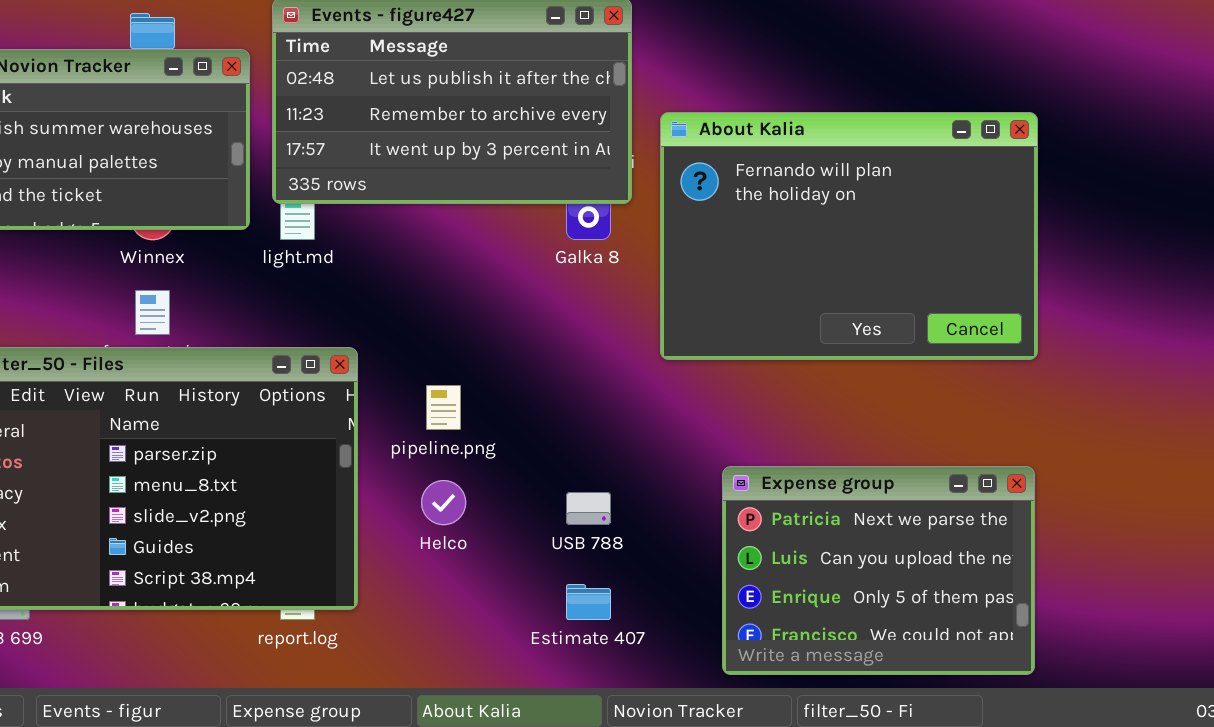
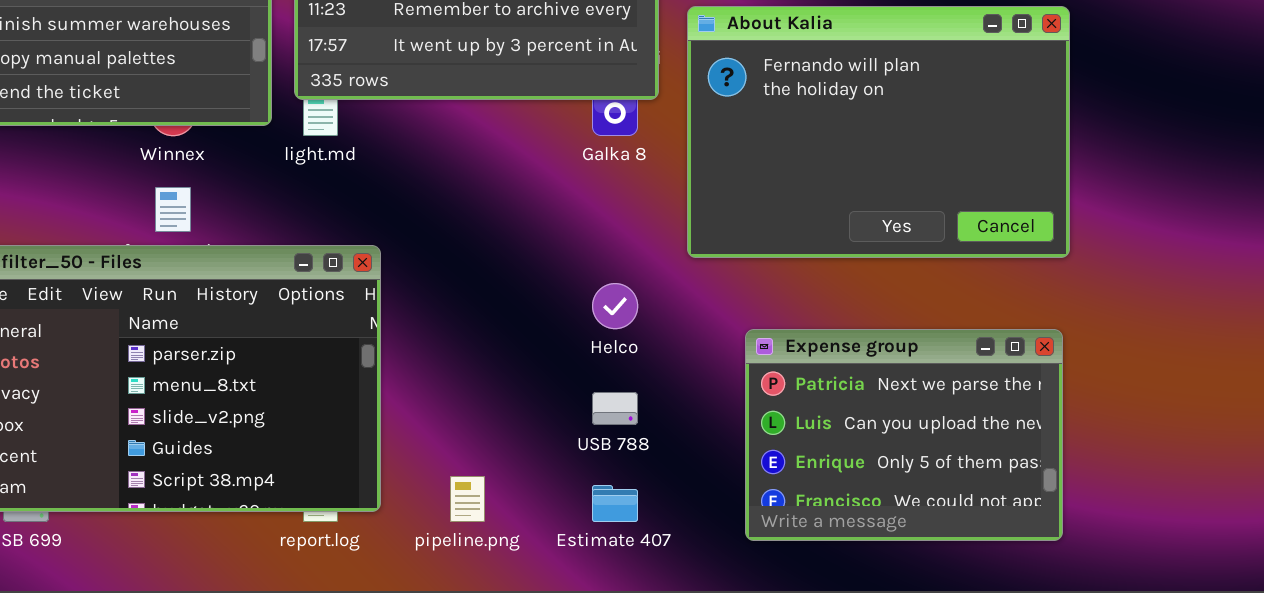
pipeline.png: [426,385,461,430] -> [450,476,485,522], moved
Expense group: [722,466,1035,675] -> [745,329,1063,541], moved
Helco: [421,480,466,525] -> [592,283,638,329], moved

